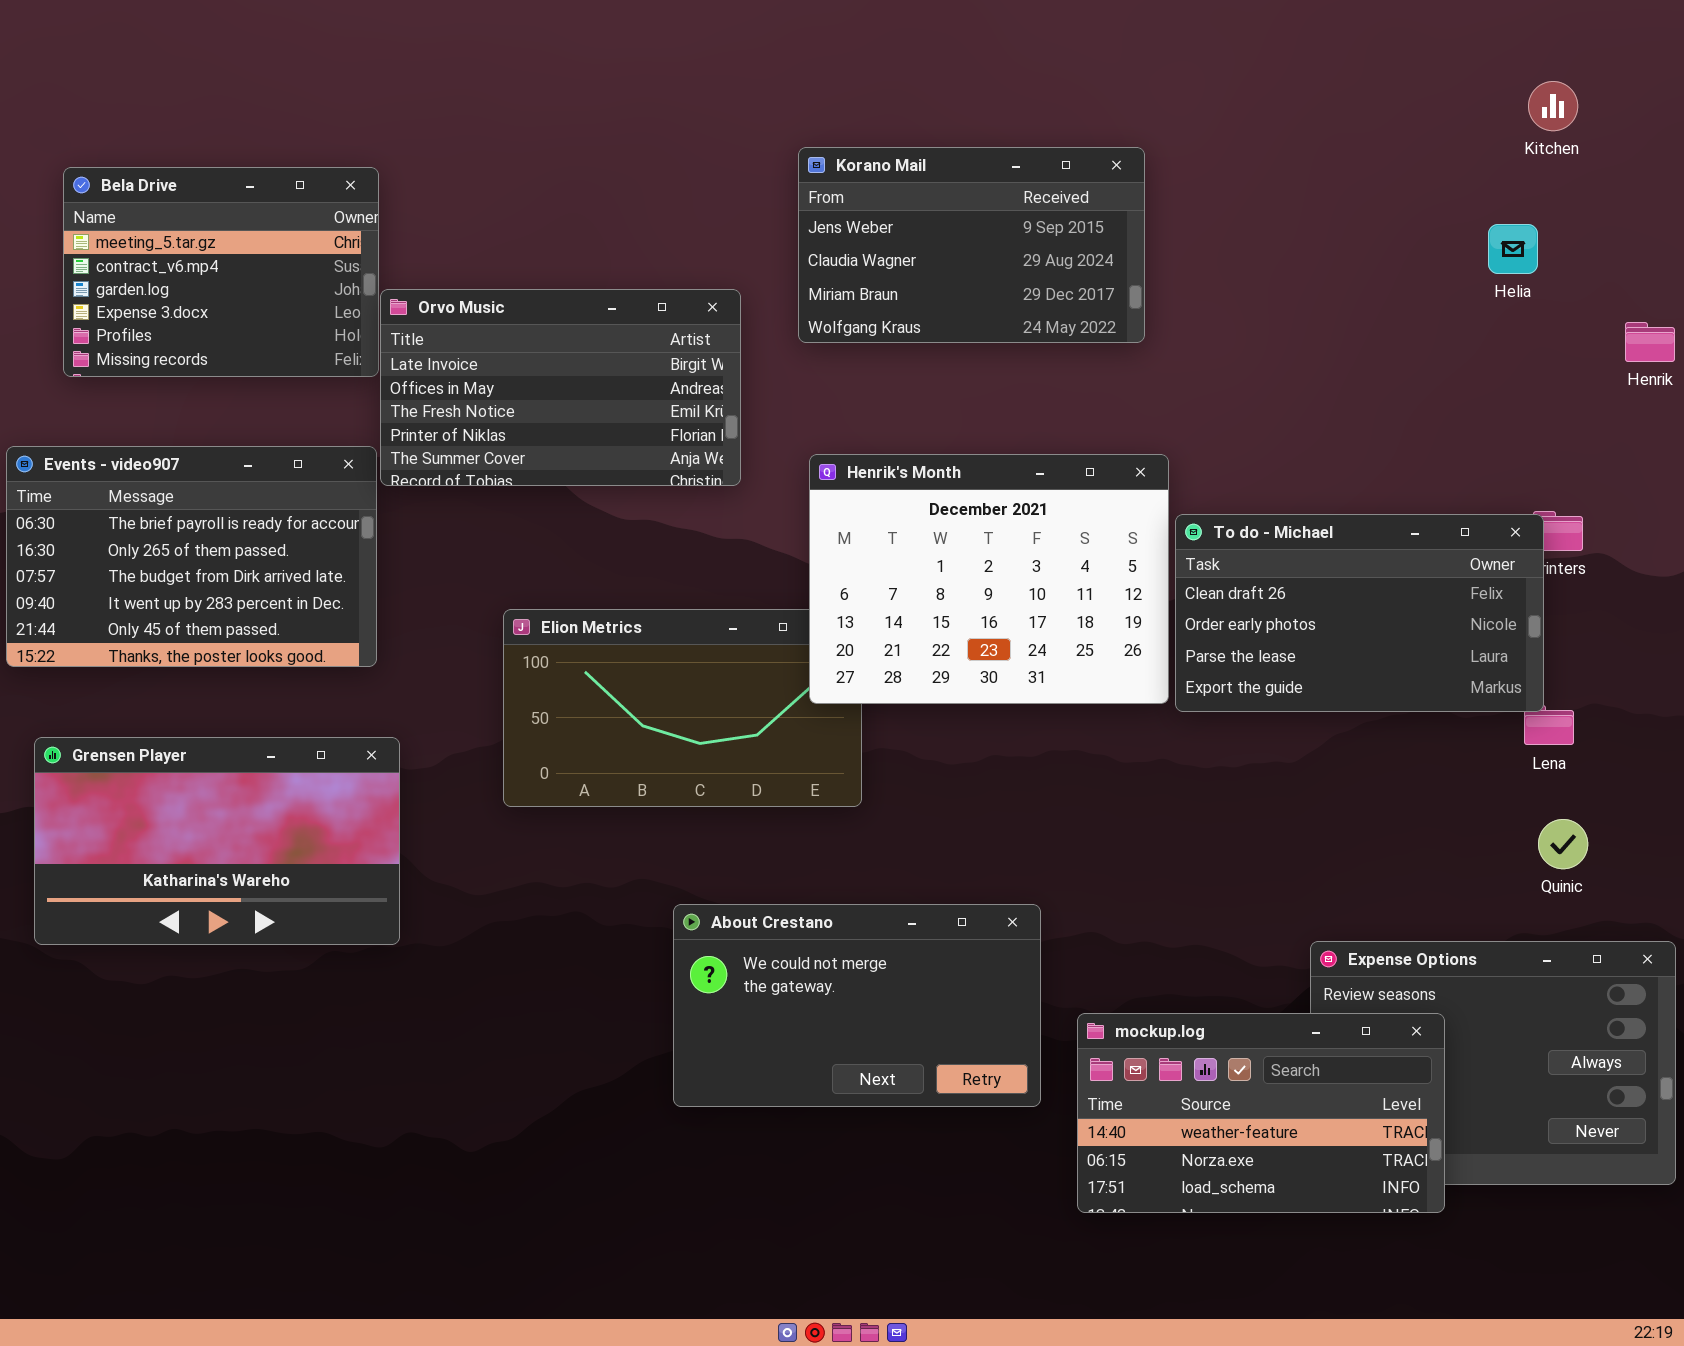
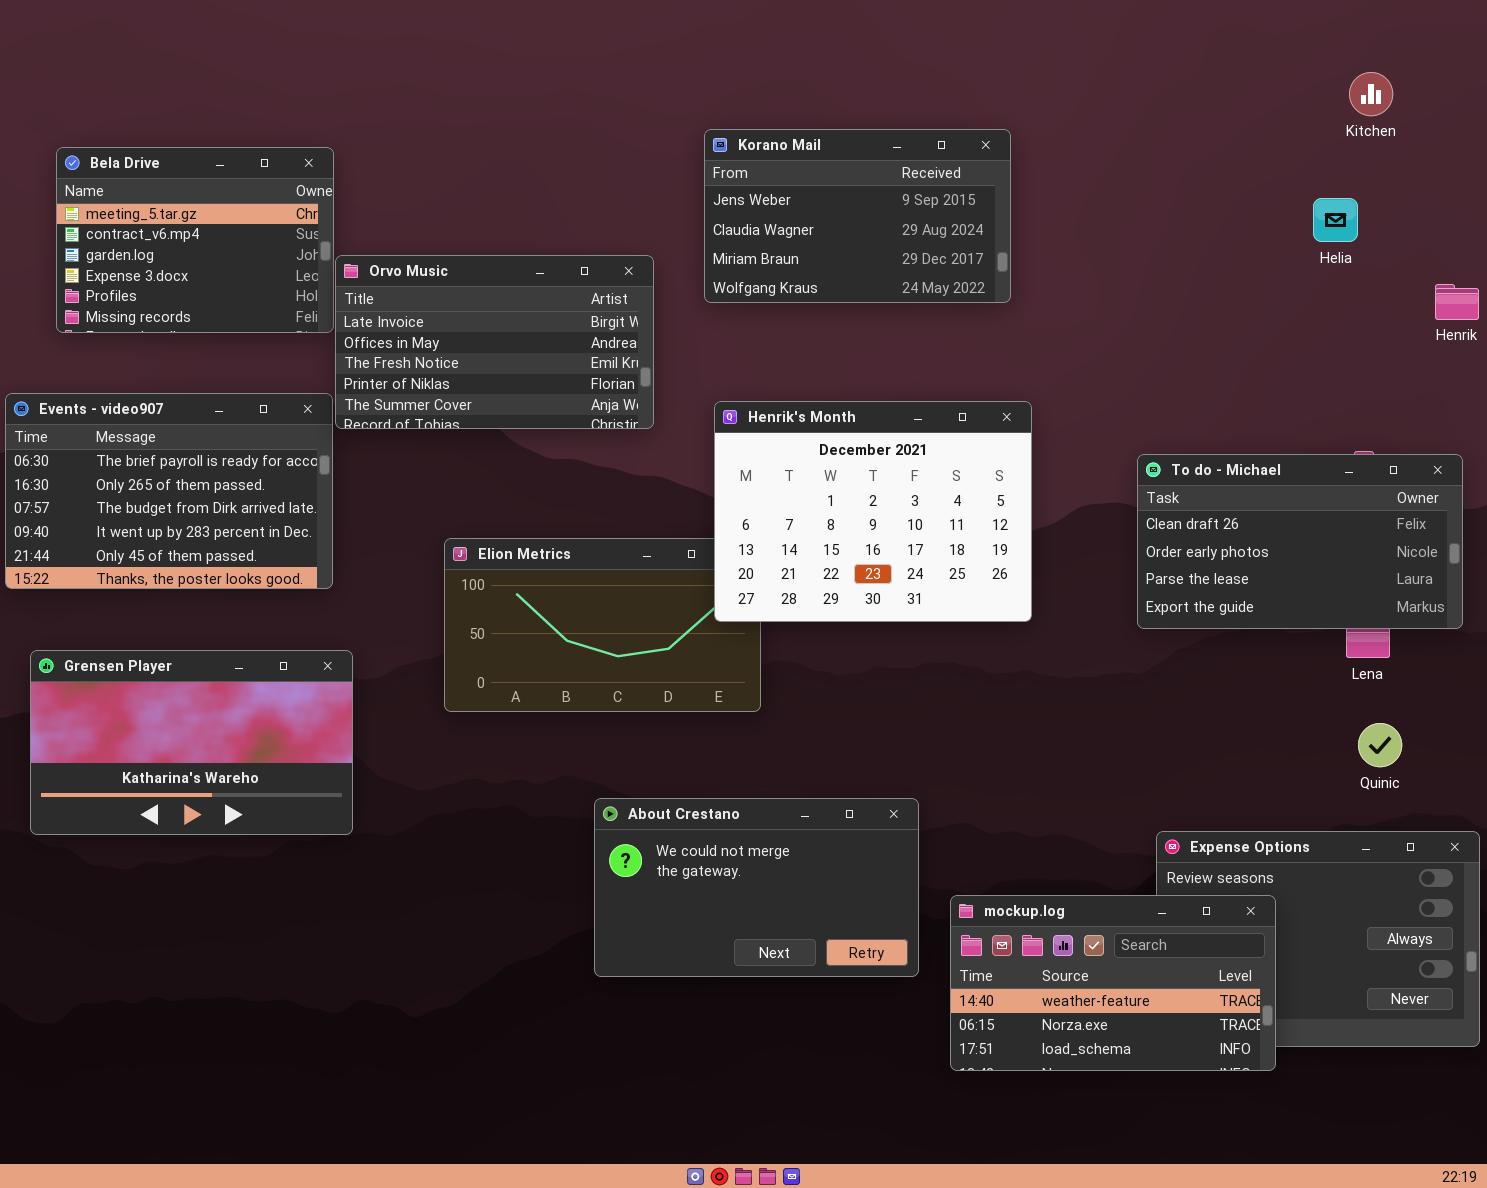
To do - Michael: [1175,514,1544,712] -> [1137,454,1463,629], moved

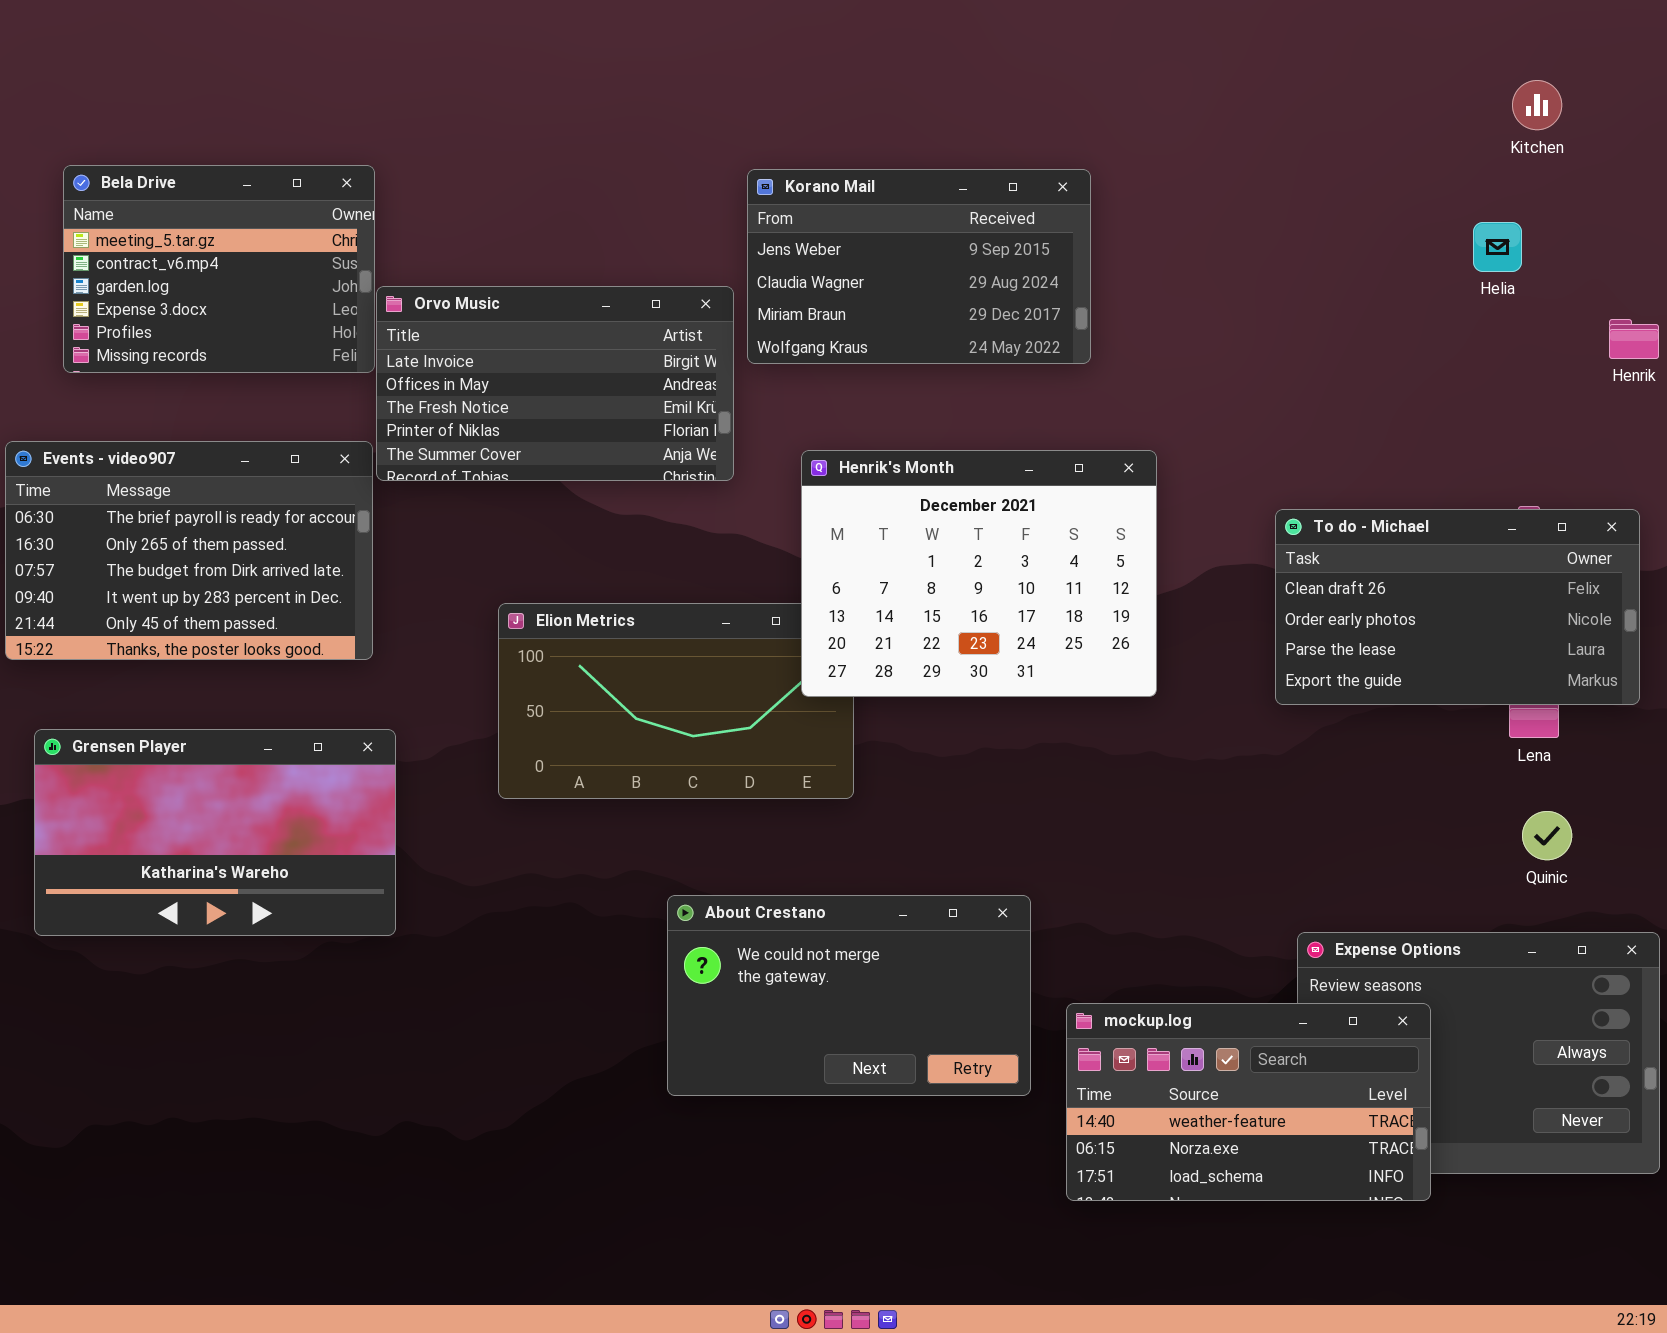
Korano Mail: [704,129,1011,303] -> [747,169,1091,364], moved

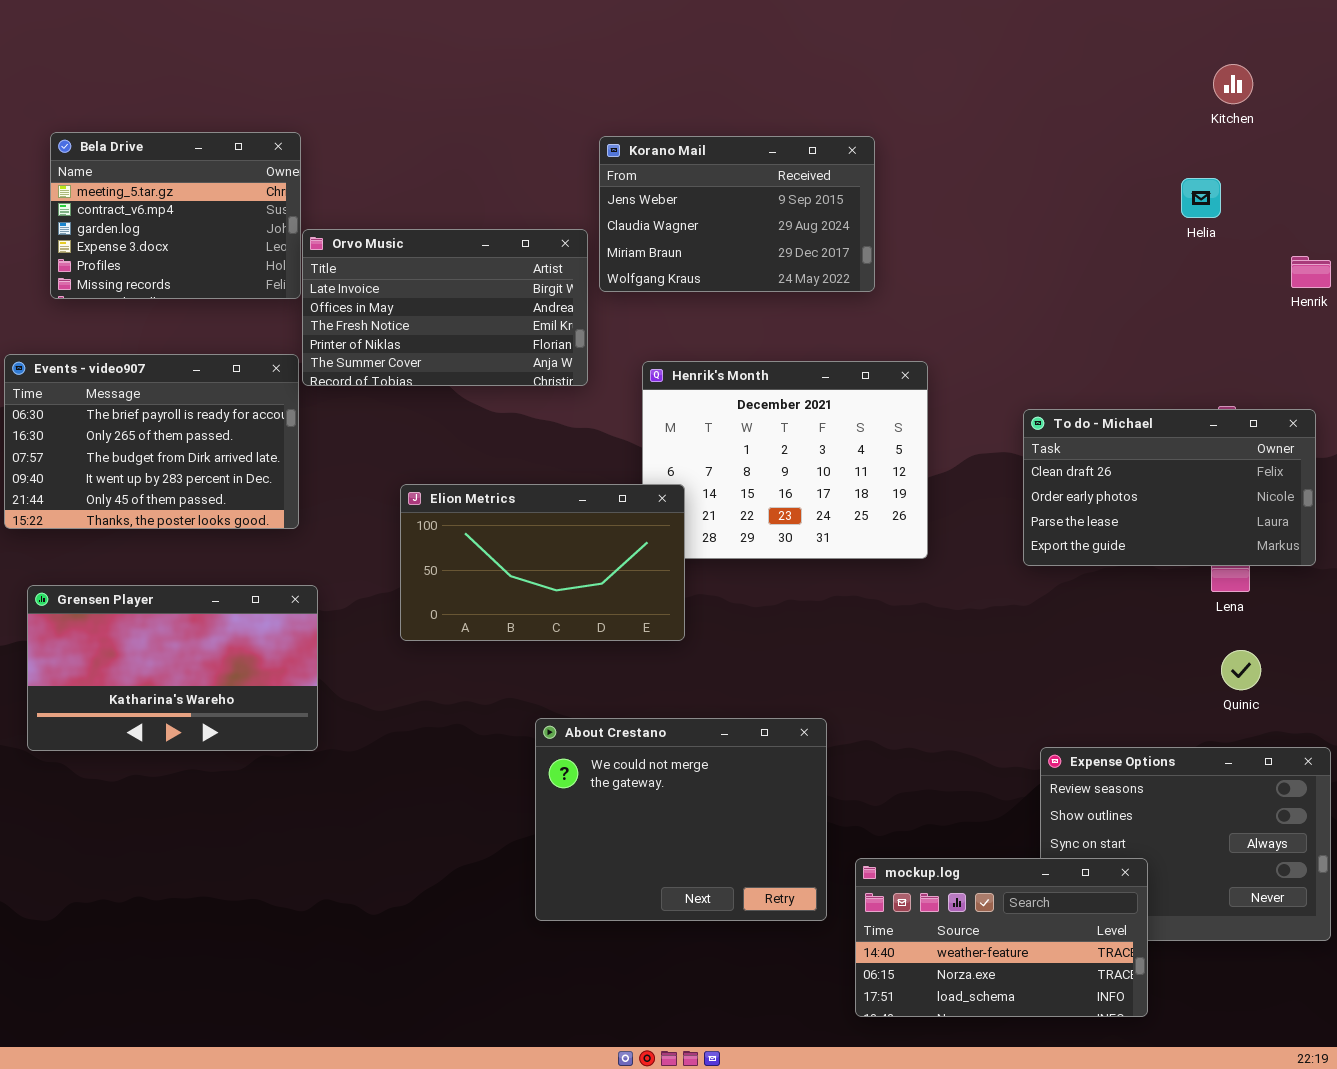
Elion Metrics: [498,603,854,799] -> [400,484,685,641], raised
About Crestano: [667,895,1031,1096] -> [535,718,827,921], resized
mockup.log: [1066,1003,1431,1201] -> [855,858,1148,1017], moved

